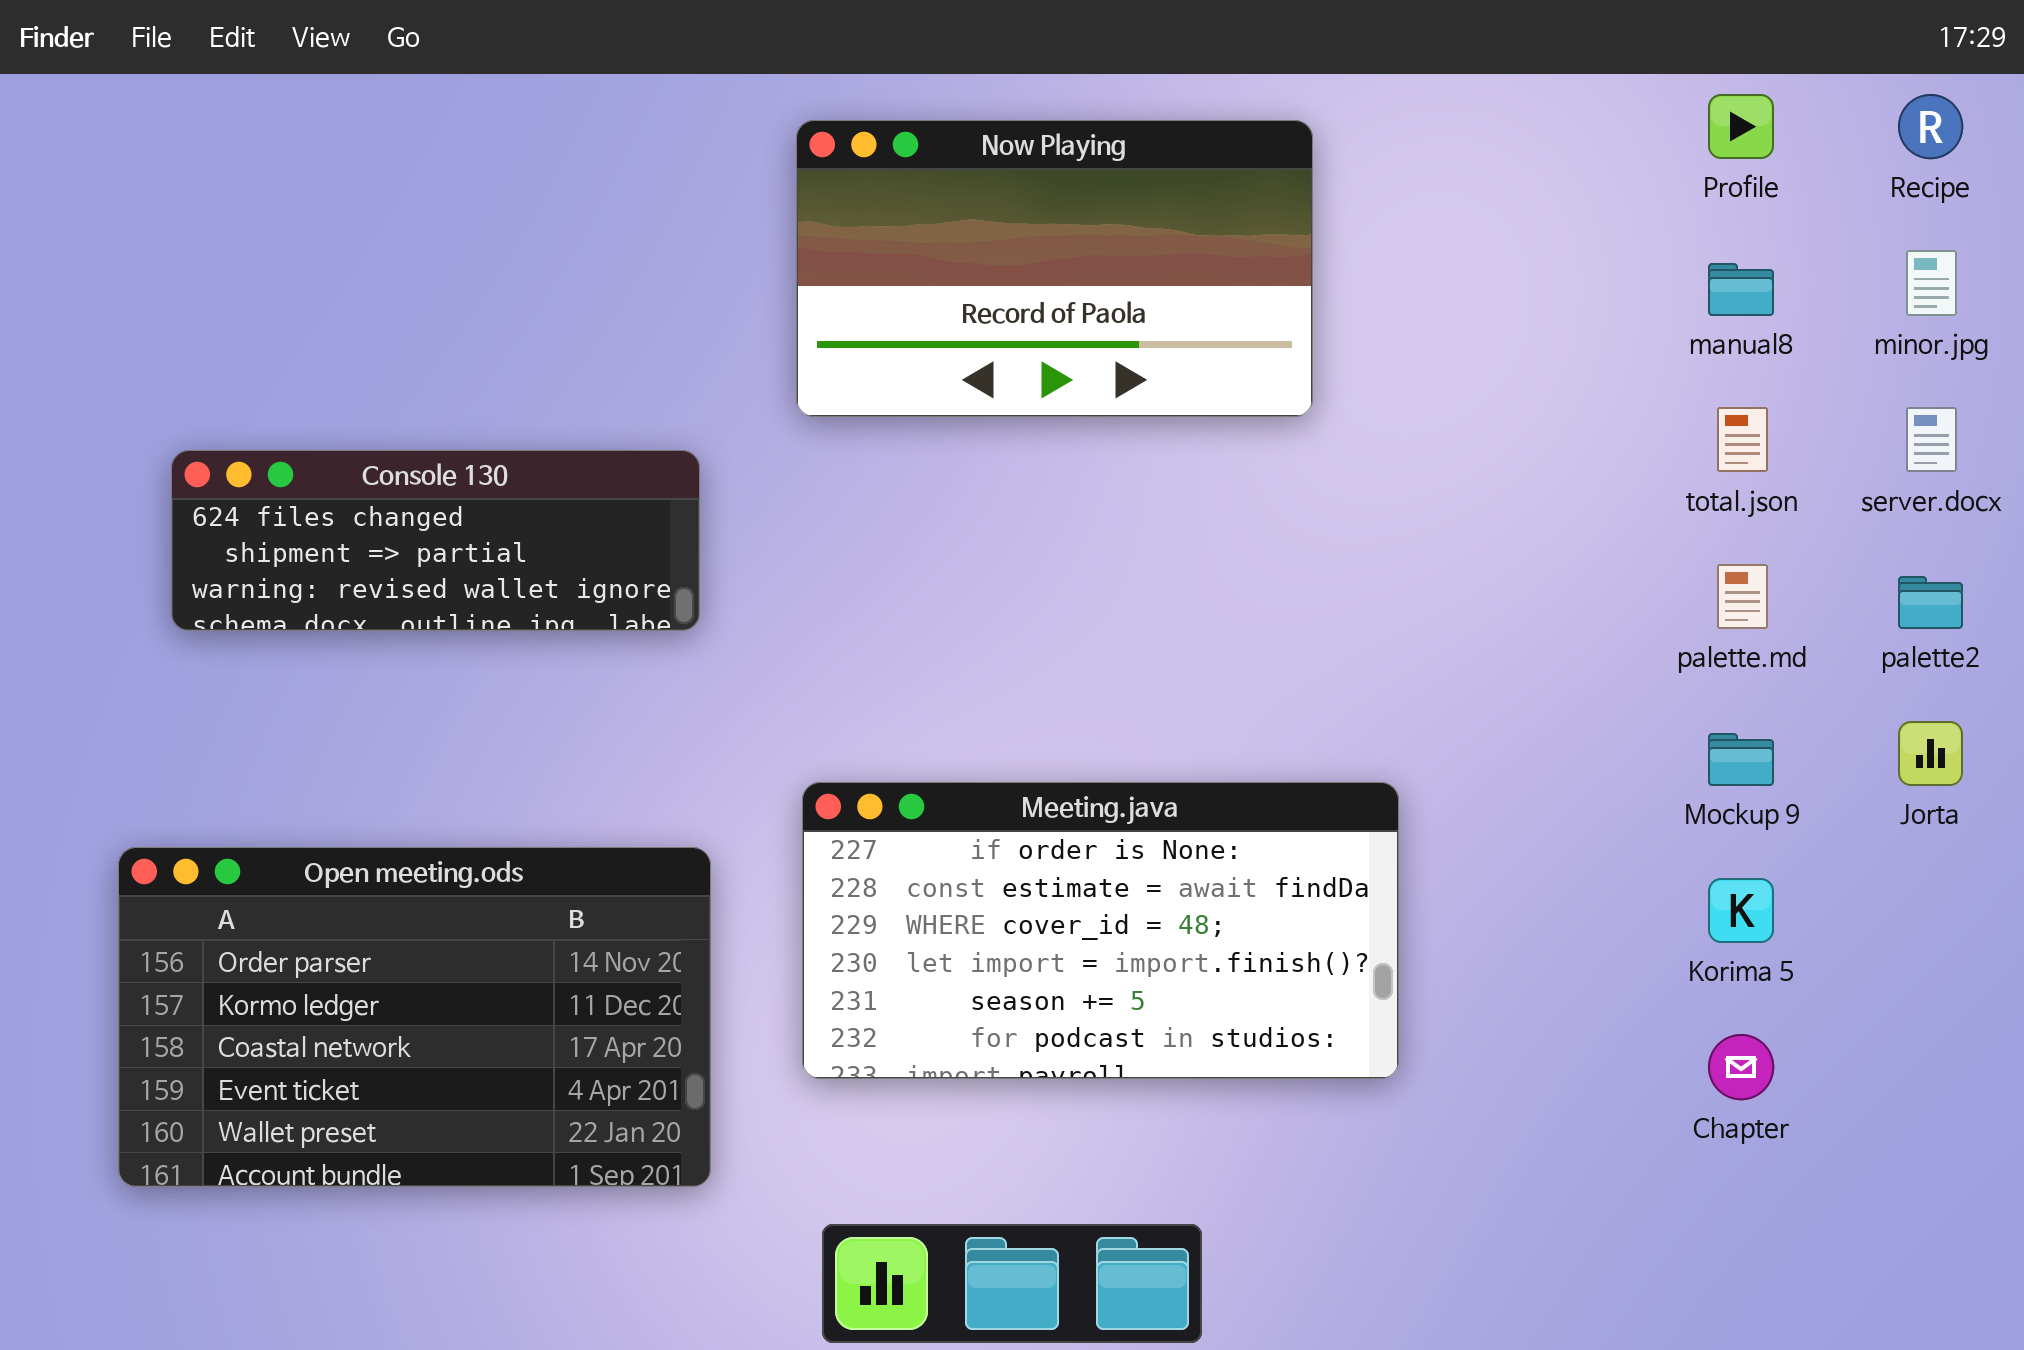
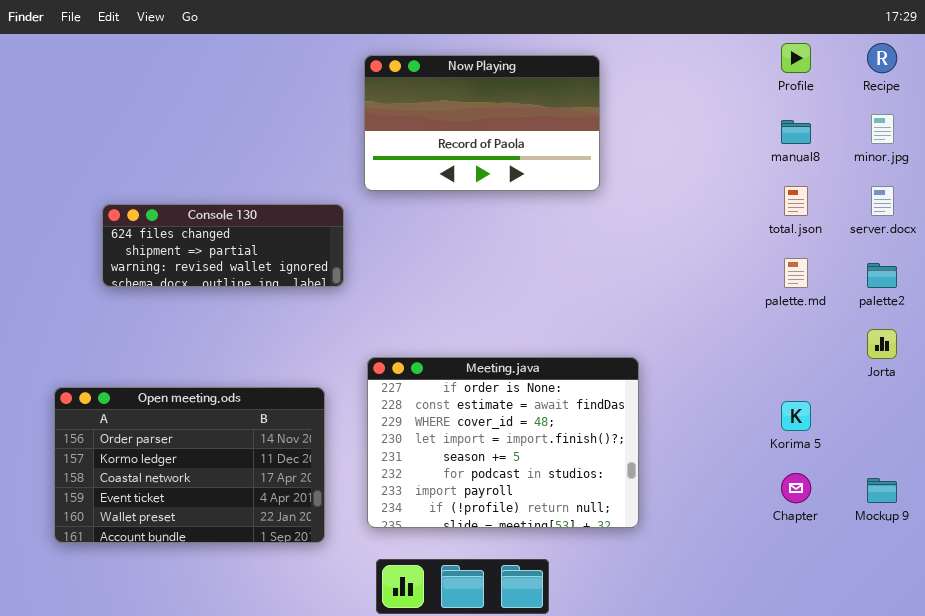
Console 130: [171,450,700,631] -> [102,204,344,287], moved
Mockup 9: [1708,733,1774,786] -> [867,478,897,503], moved
Meeting.java: [802,782,1399,1079] -> [367,357,639,528], resized

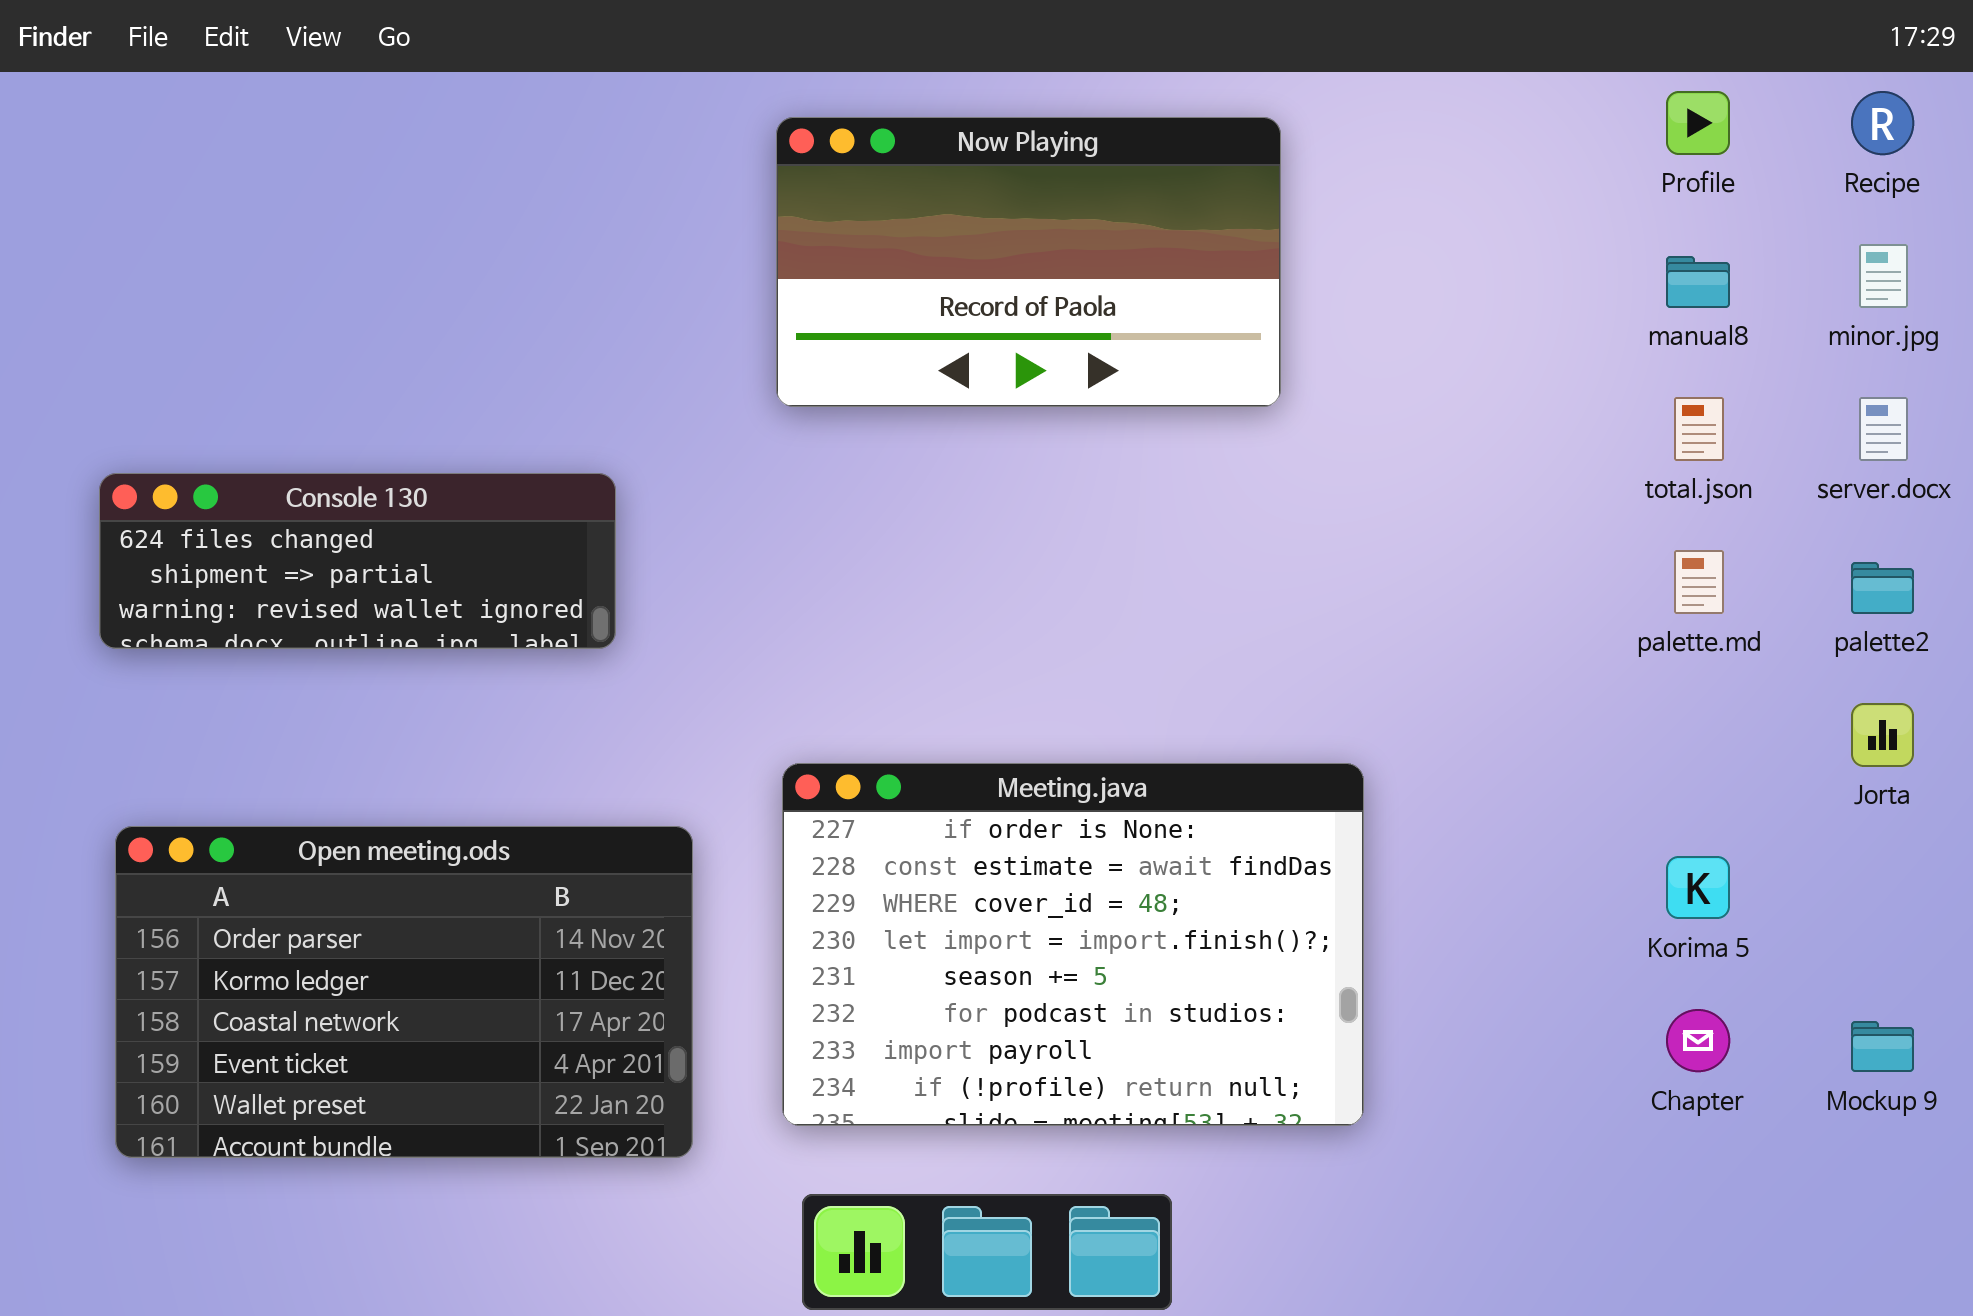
Console 130: [102,204,344,287] -> [99,473,616,649], moved

